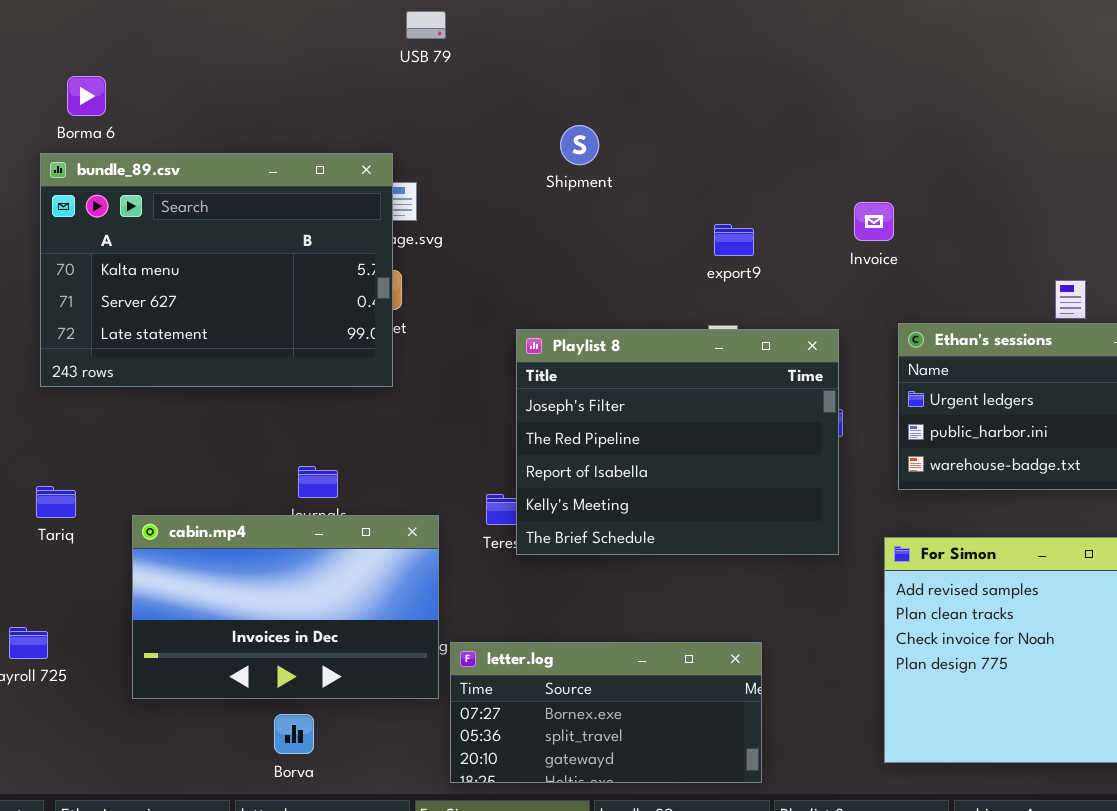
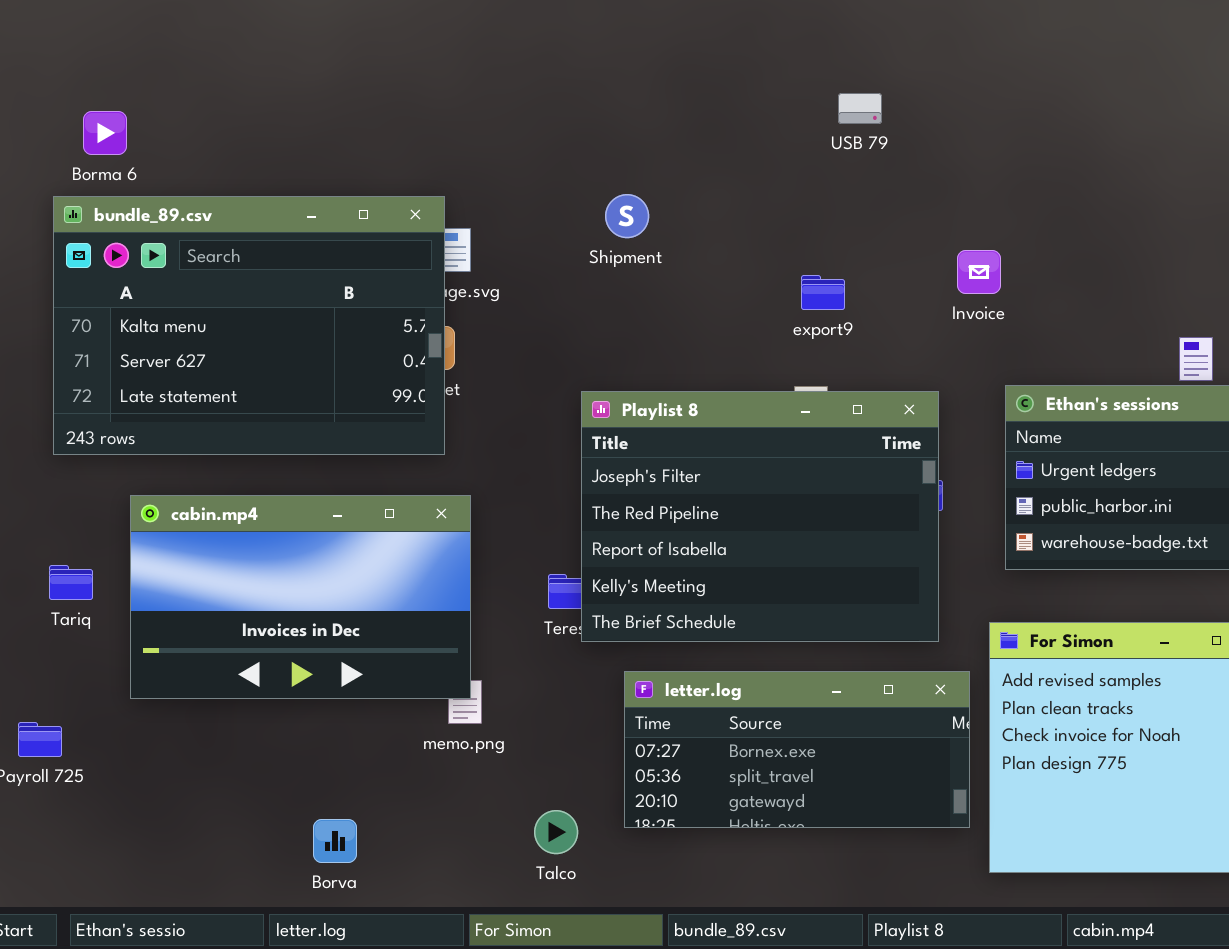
USB 79: [406,11,446,39] -> [838,93,882,124], moved
Shipment: [560,125,599,165] -> [605,194,649,238], moved
cabin.mp4: [132,515,439,699] -> [130,495,471,699], moved
letter.log: [450,642,762,783] -> [624,671,970,828], moved

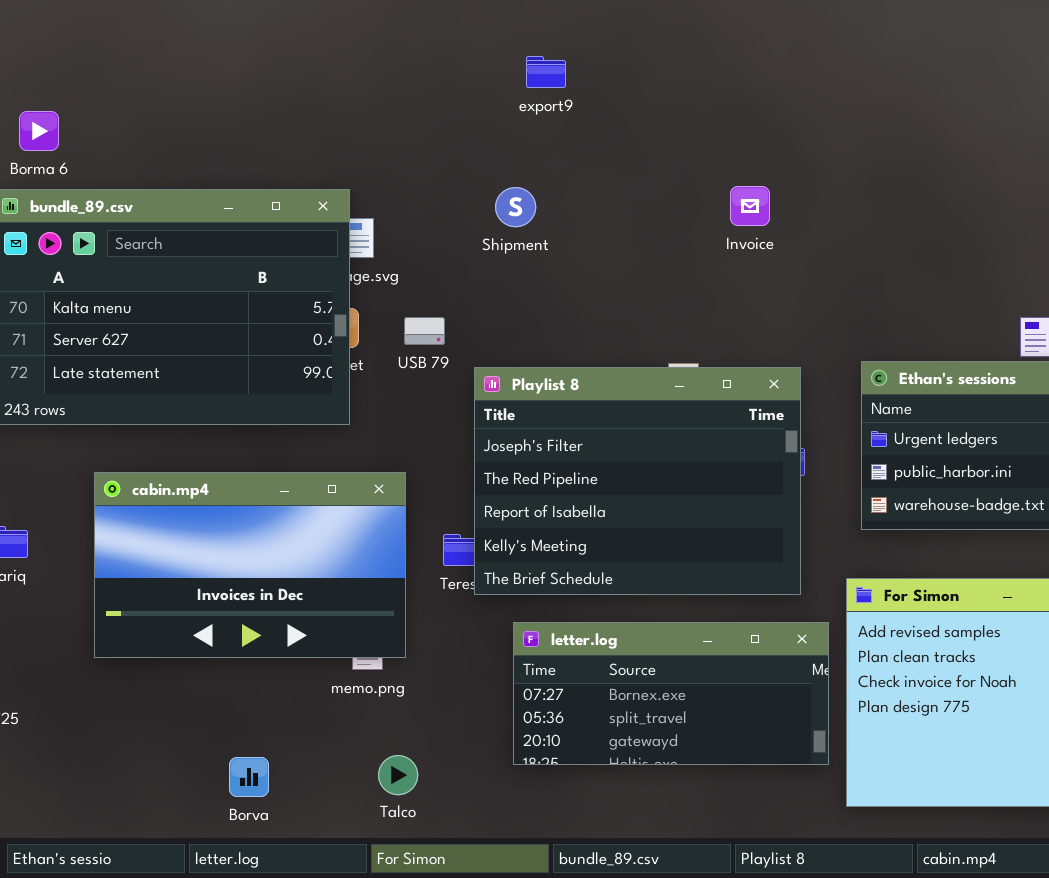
USB 79: [838,93,882,124] -> [404,317,445,345], moved
Invoice: [957,250,1001,294] -> [730,186,770,226], moved
export9: [801,275,845,310] -> [526,56,566,88], moved
cabin.mp4: [130,495,471,699] -> [94,472,406,658], moved
Talco: [534,810,578,854] -> [378,755,418,795], moved

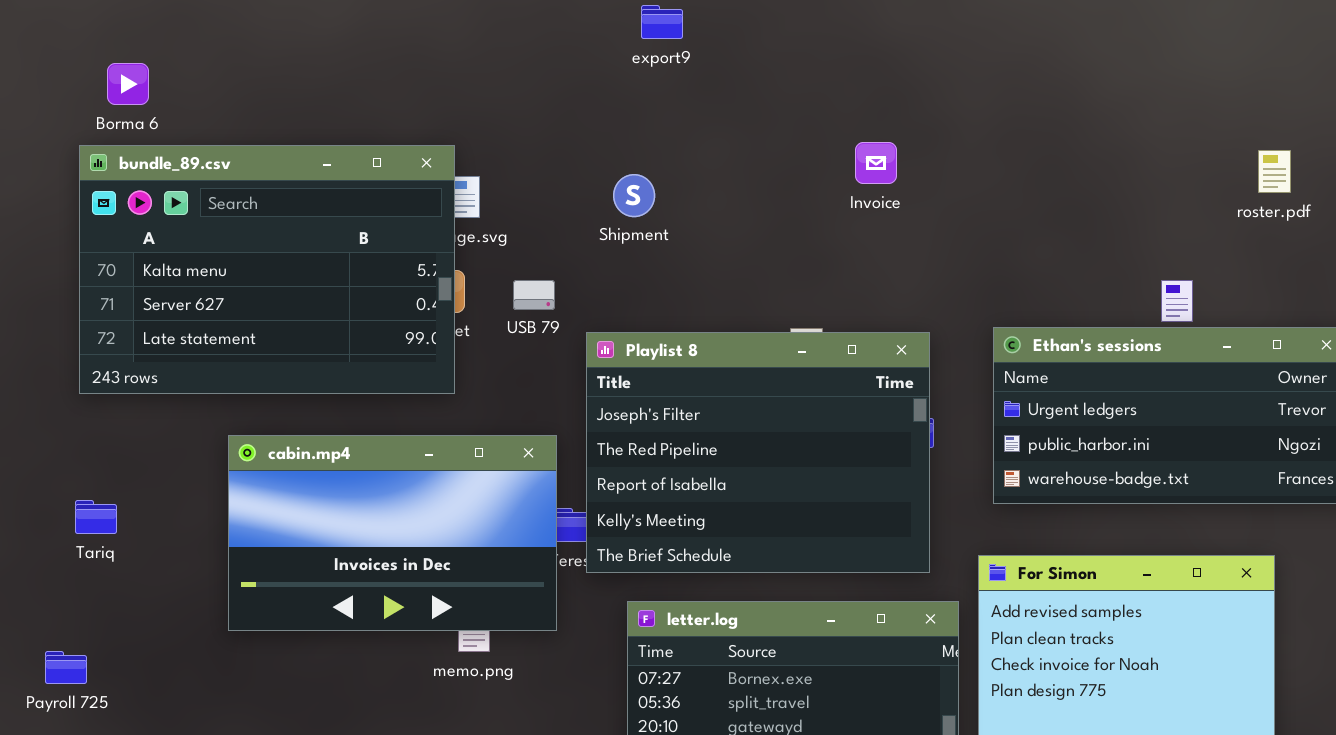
Shipment: [495,187,536,227] -> [613,174,655,217], moved
cabin.mp4: [94,472,406,658] -> [228,435,557,631], moved

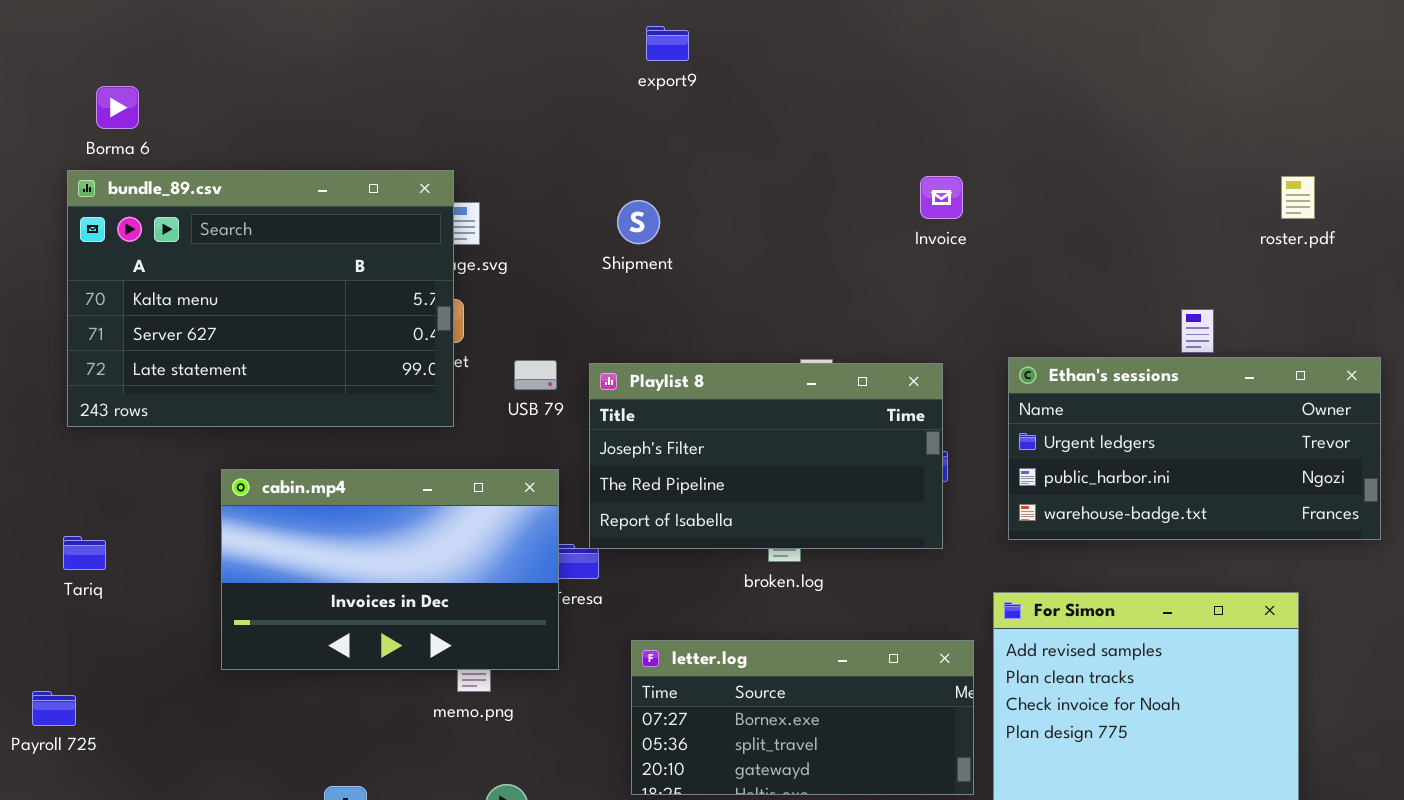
Invoice: [855,142,897,184] -> [920,176,963,219], moved
USB 79: [513,280,555,310] -> [514,360,557,390], moved
Playlist 8: [586,332,930,573] -> [589,363,943,549], resized

